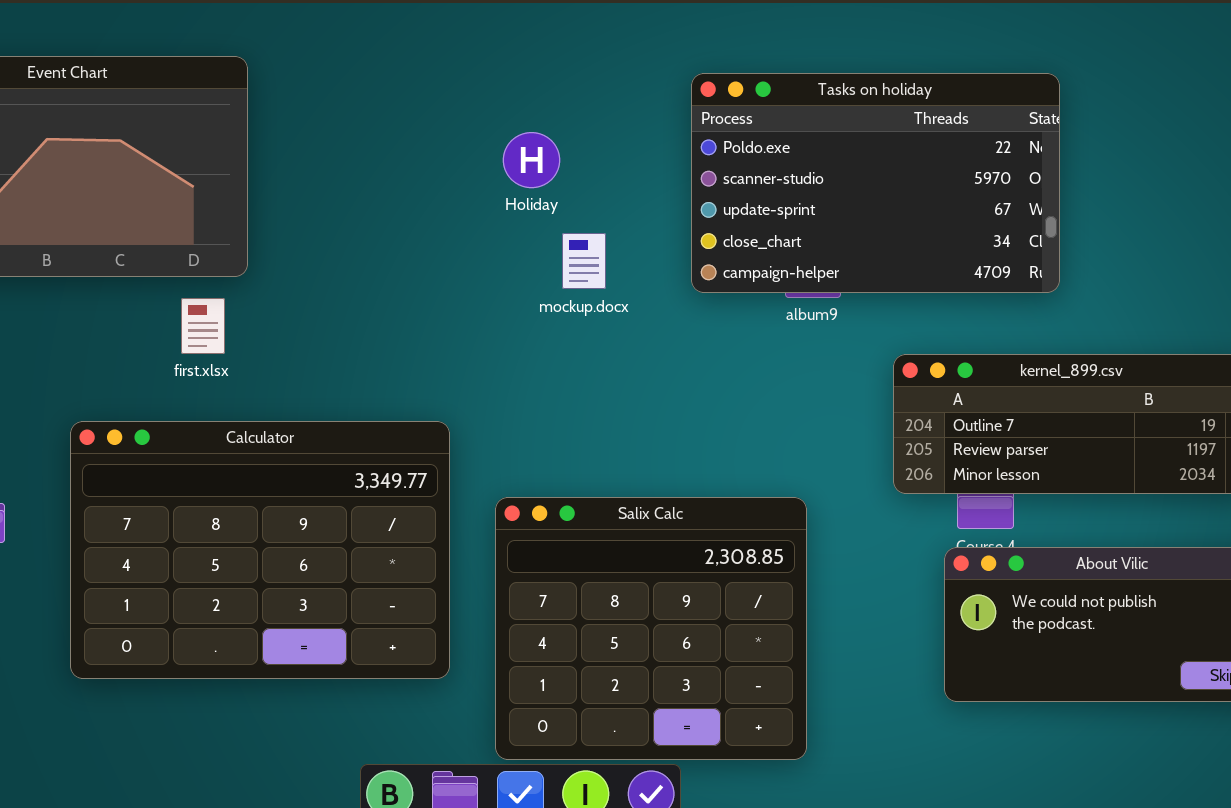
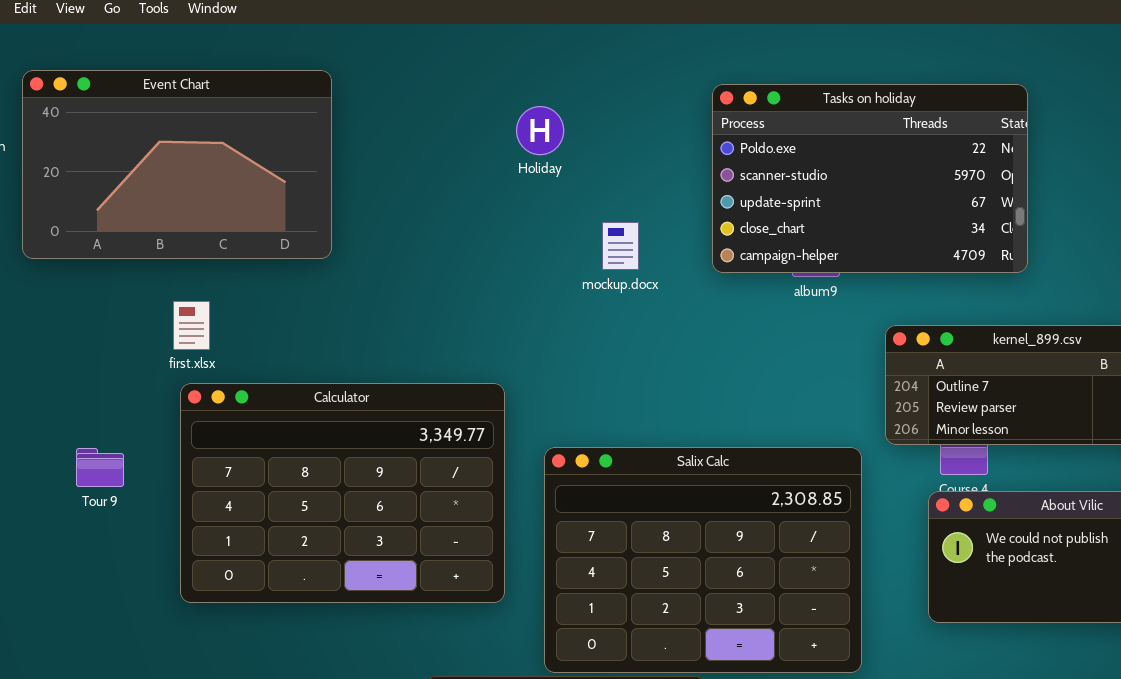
Holiday: [503,132,560,188] -> [516,106,564,155], moved
first.xlsx: [181,298,225,354] -> [173,301,210,350], moved
Salix Calc: [495,497,807,760] -> [544,447,862,673], resized

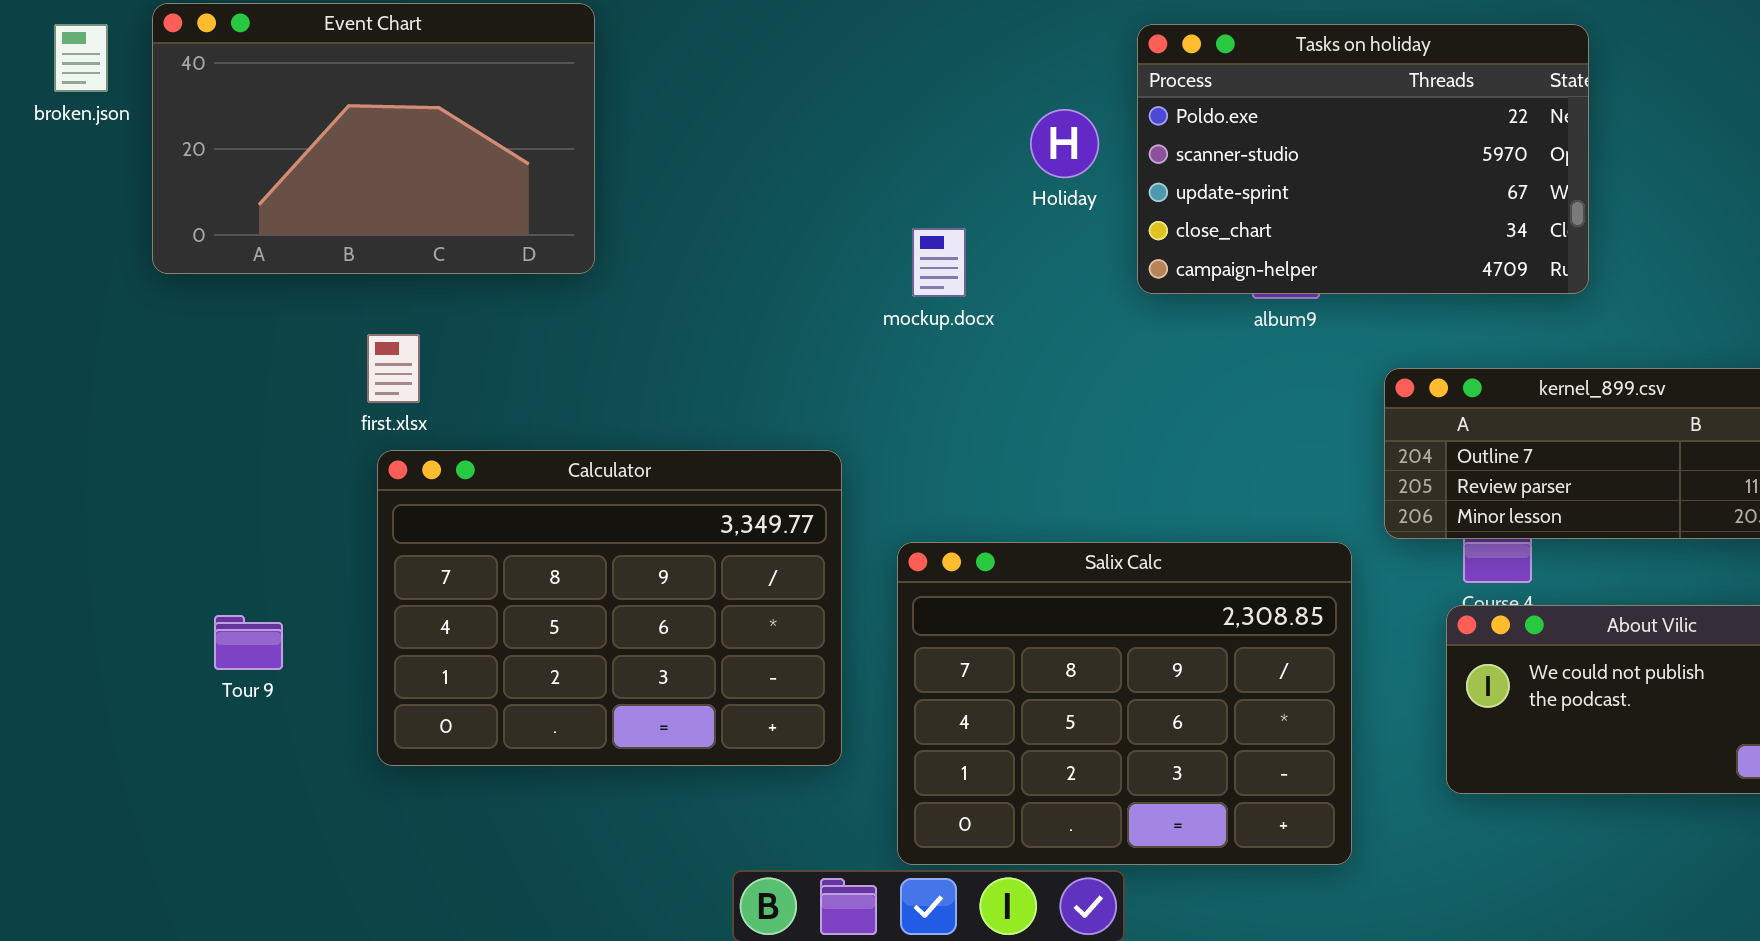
Holiday: [516,106,564,155] -> [1030,109,1099,178], moved
mockup.docx: [602,222,639,270] -> [912,228,966,297], moved
Tour 9: [76,448,124,487] -> [214,615,283,670], moved

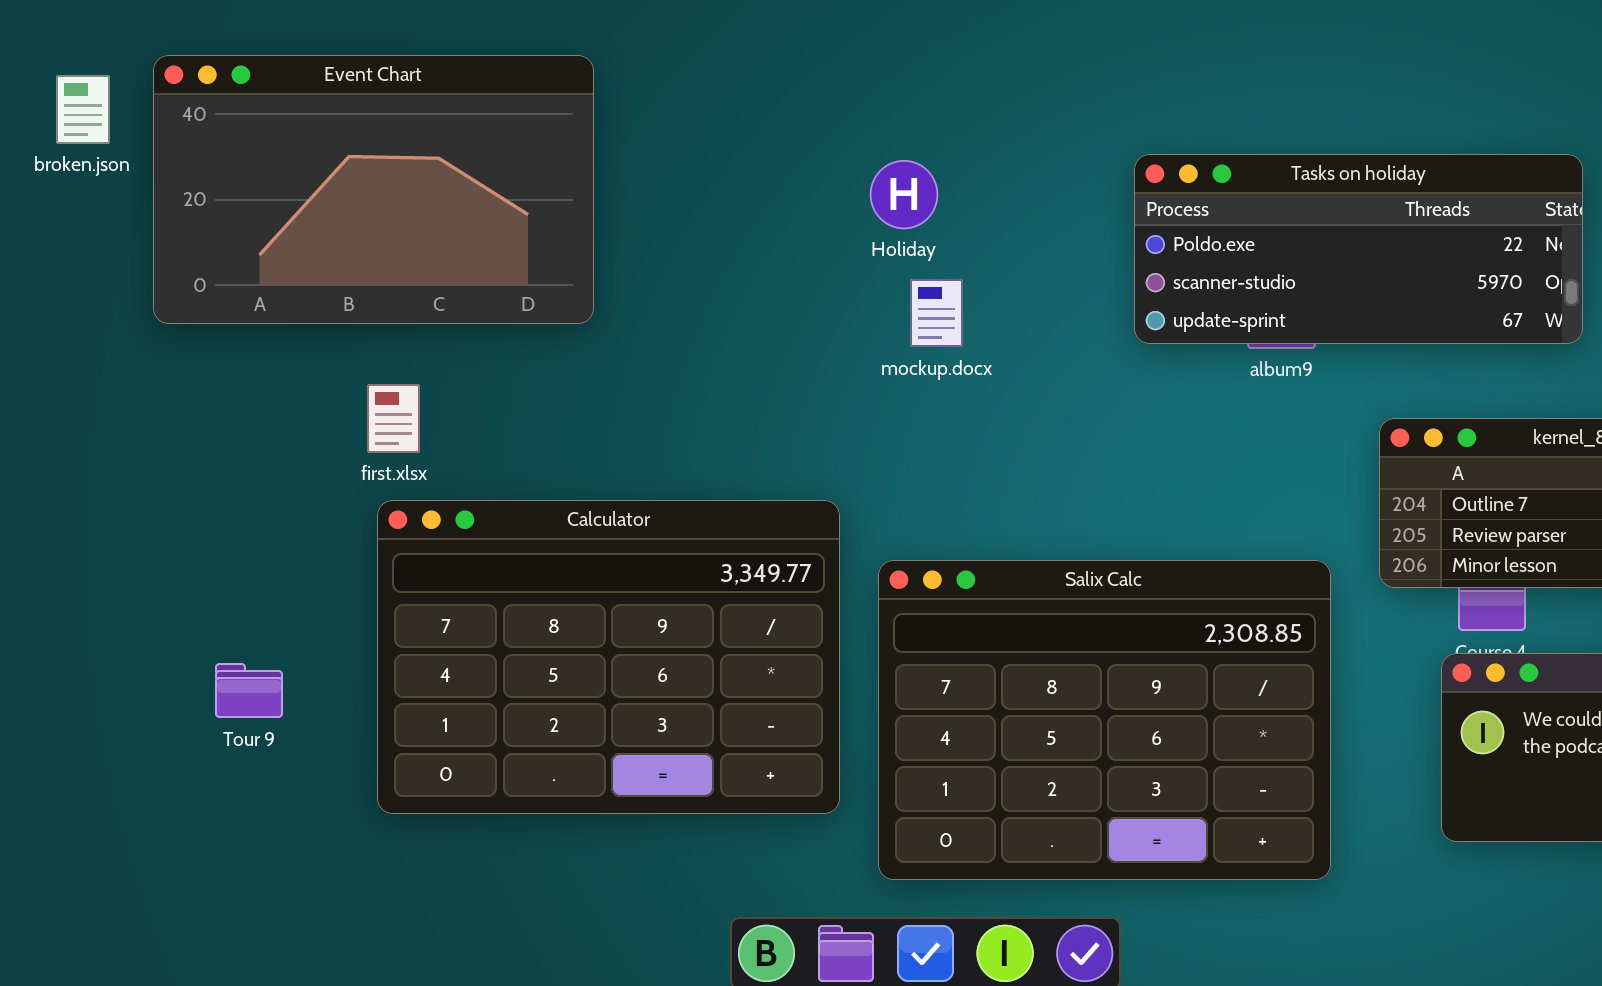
Tasks on holiday: [1137,24,1589,294] -> [1134,154,1583,344], resized
Holiday: [1030,109,1099,178] -> [870,160,938,229], moved
Salix Calc: [897,542,1352,865] -> [878,560,1331,880], moved

